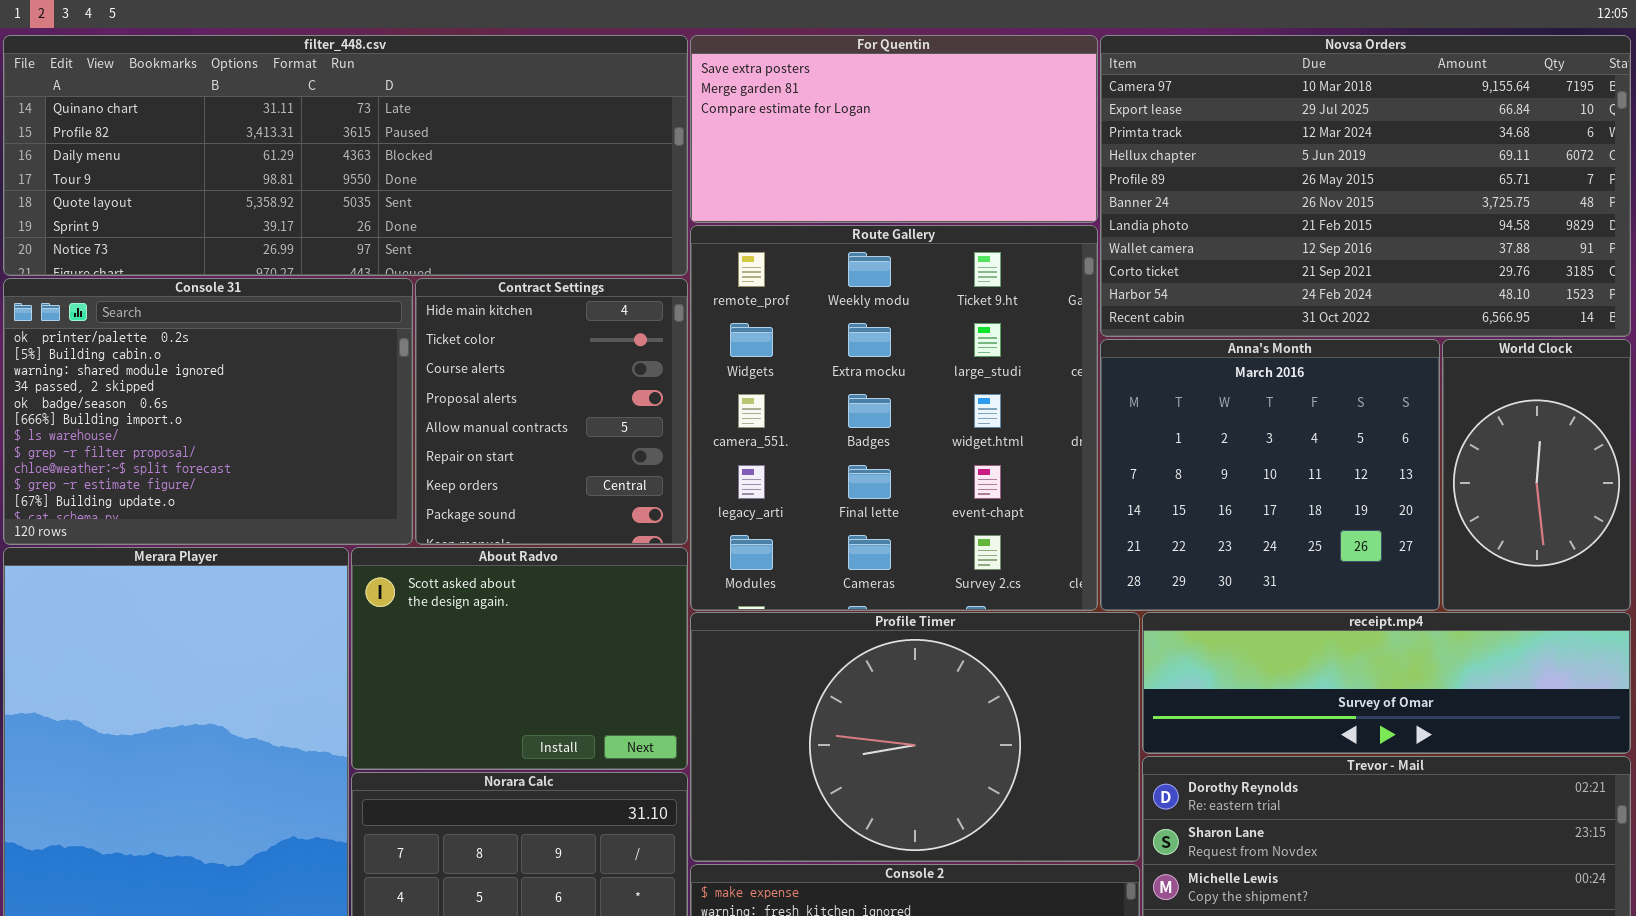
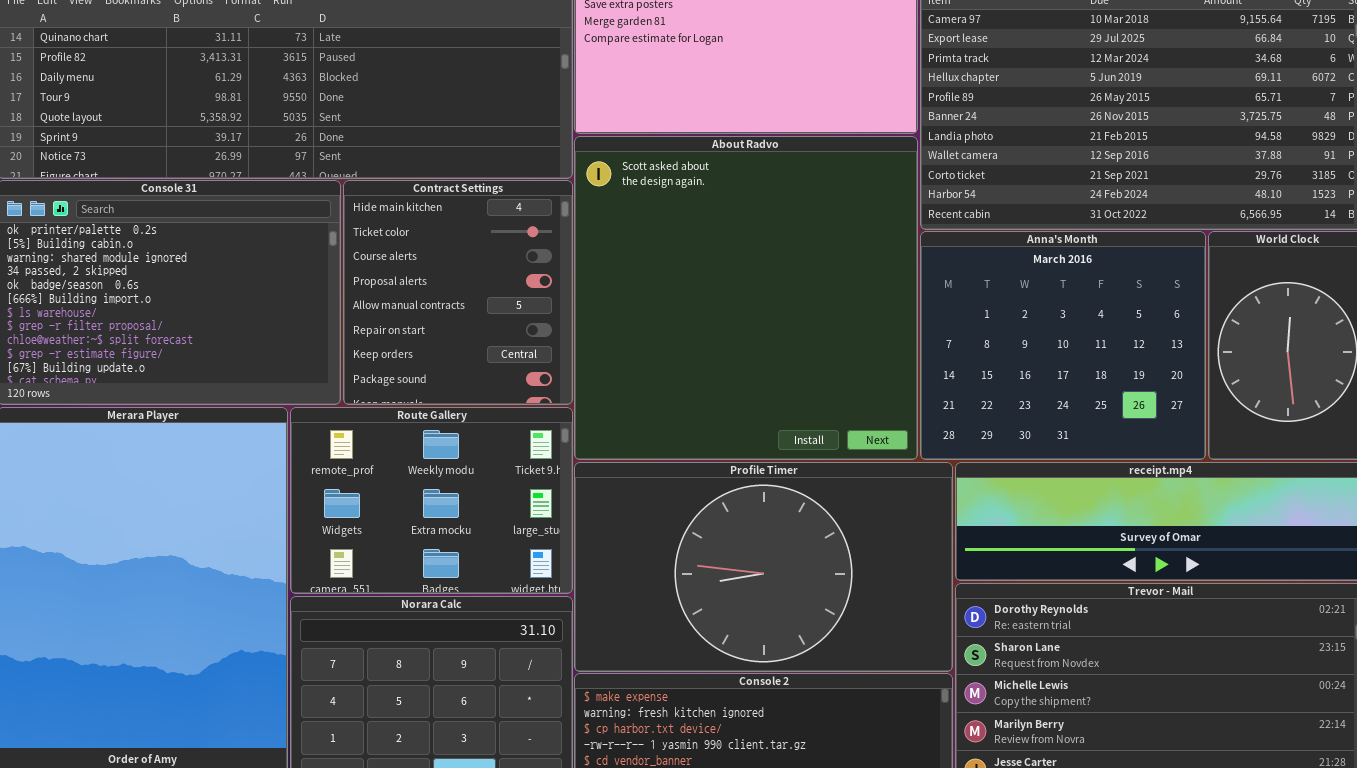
Route Gallery: [690,225,1098,611] -> [290,407,573,594], moved, resized
About Radvo: [351,547,688,770] -> [574,136,918,460], moved, resized

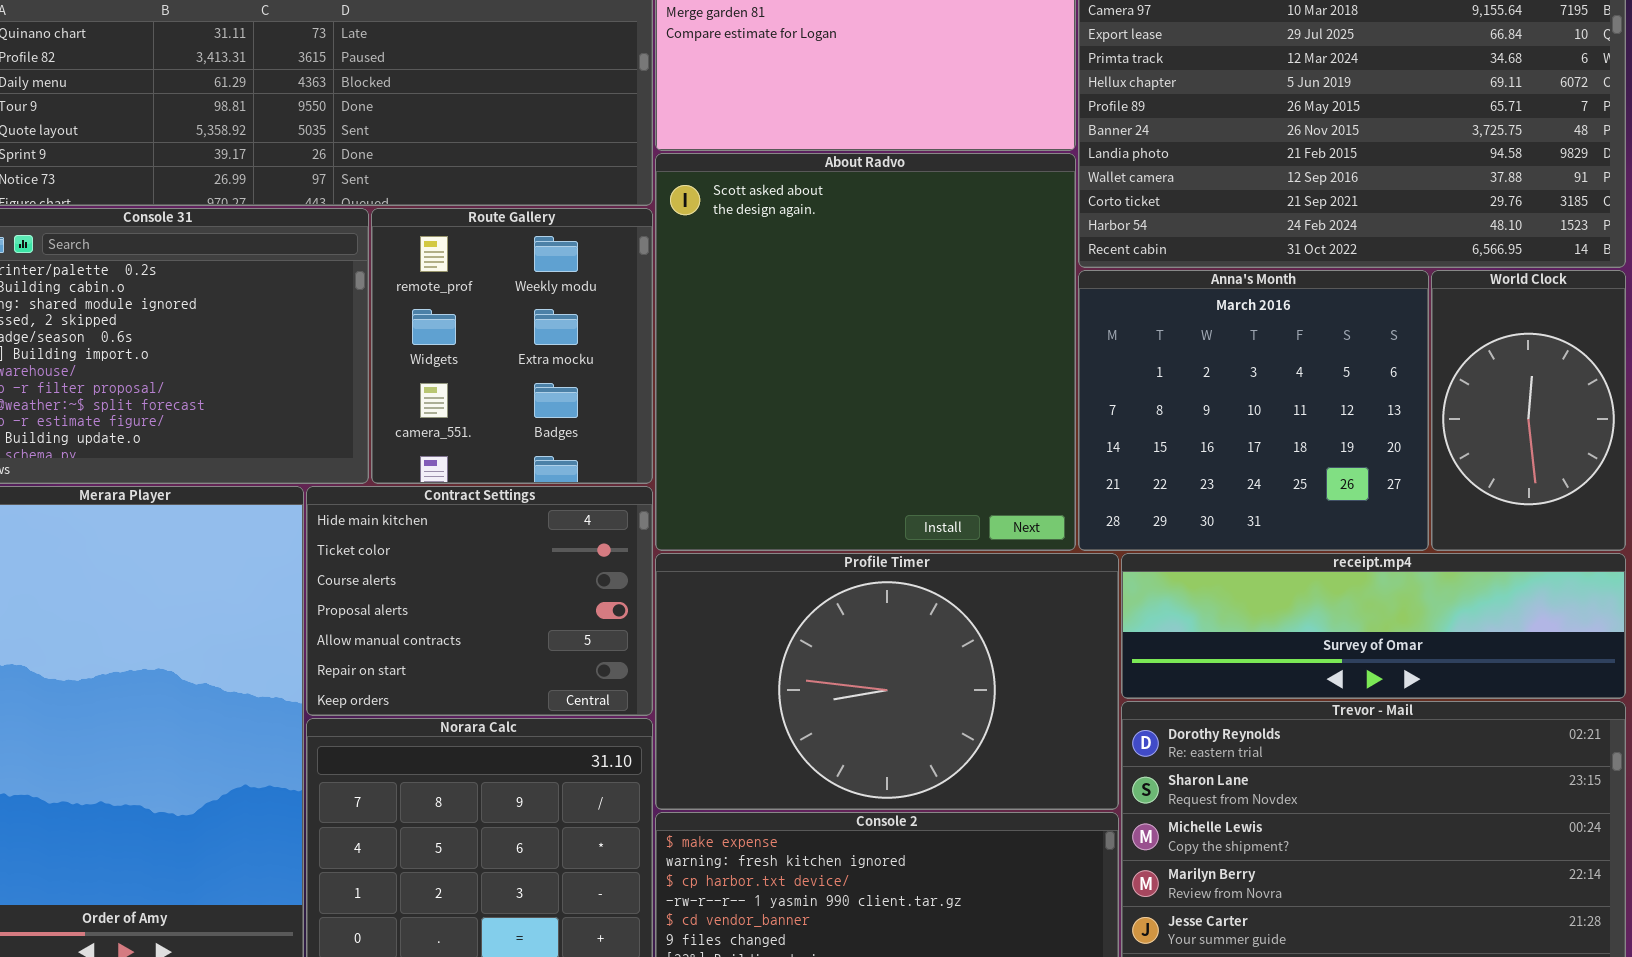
Contract Settings: [343,180,573,405] -> [306,486,653,716], moved, resized
Route Gallery: [290,407,573,594] -> [371,208,653,484], moved, resized

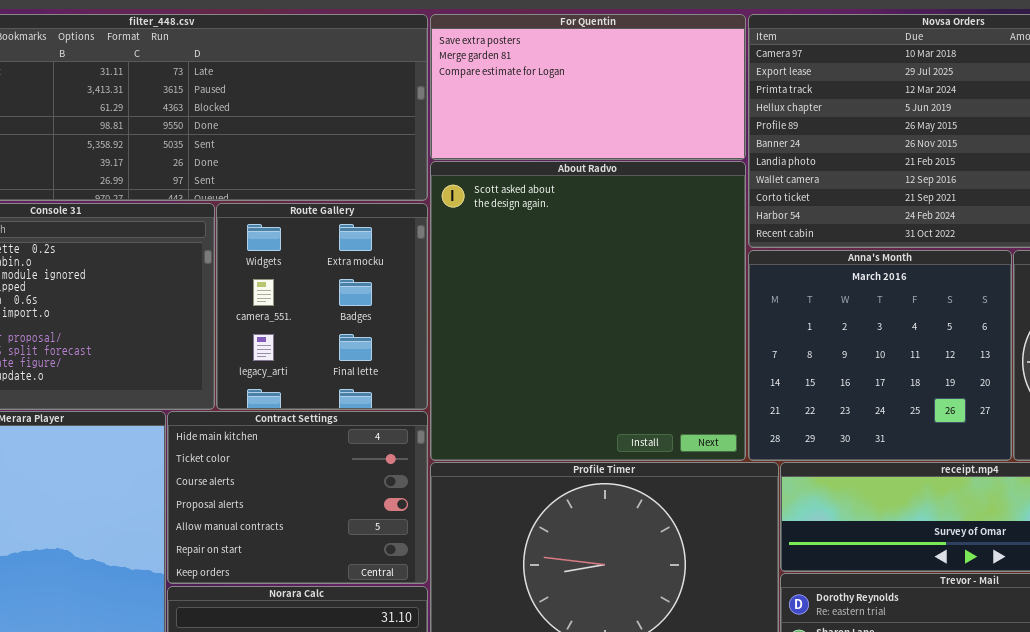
Route Gallery: [371,208,653,484] -> [216,203,428,410], scrolled down 1 row

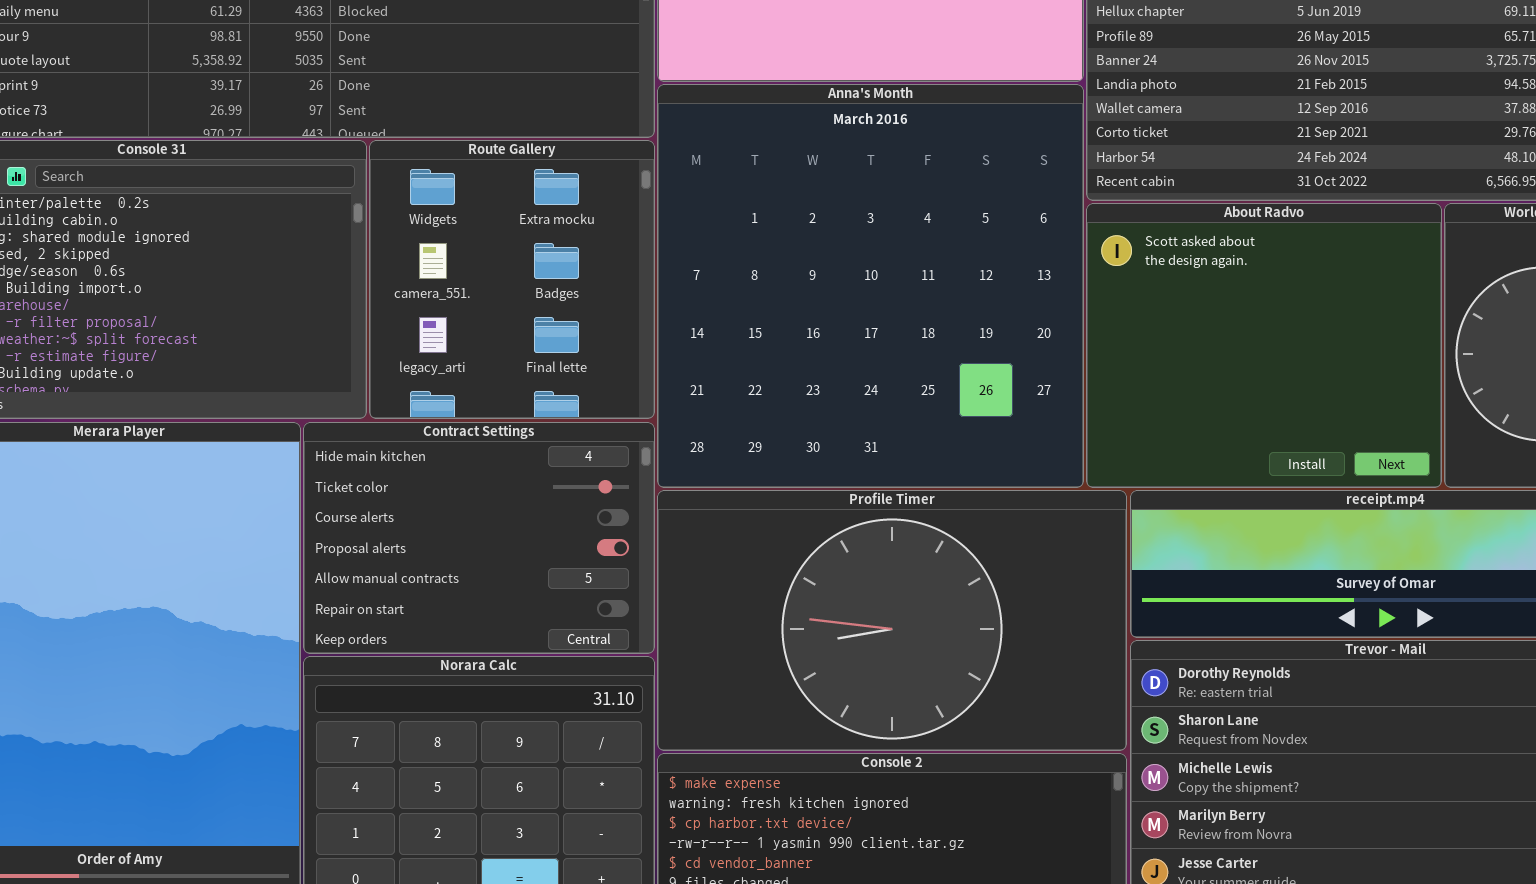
About Radvo: [430,161,746,461] -> [1086,203,1442,488], moved, resized
Anna's Month: [748,250,1012,461] -> [657,84,1084,488], moved, resized

